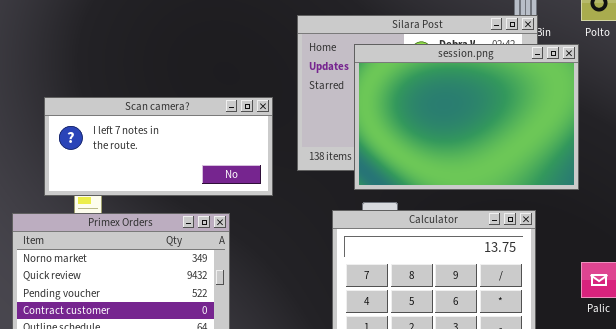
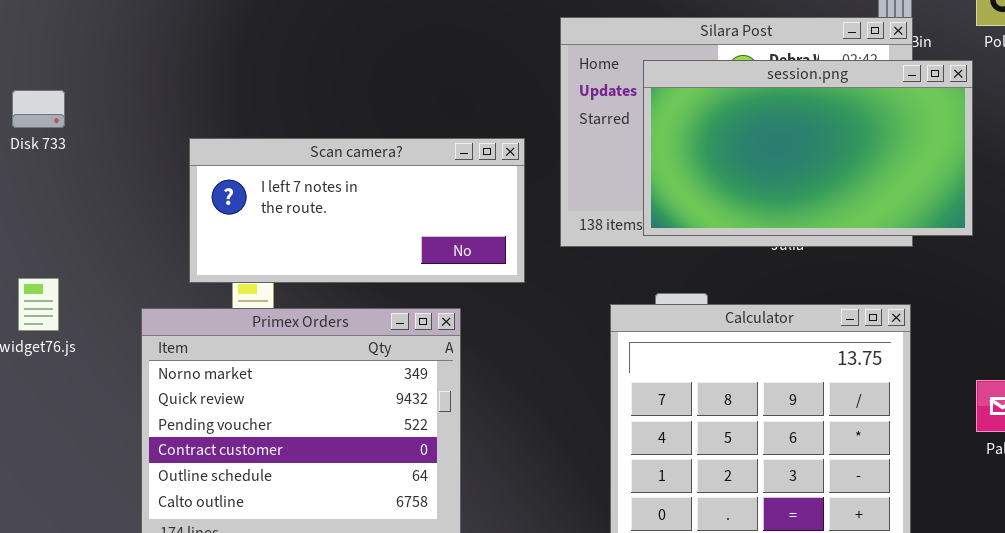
session.png: [354,44,579,190] -> [643,60,973,236], resized

